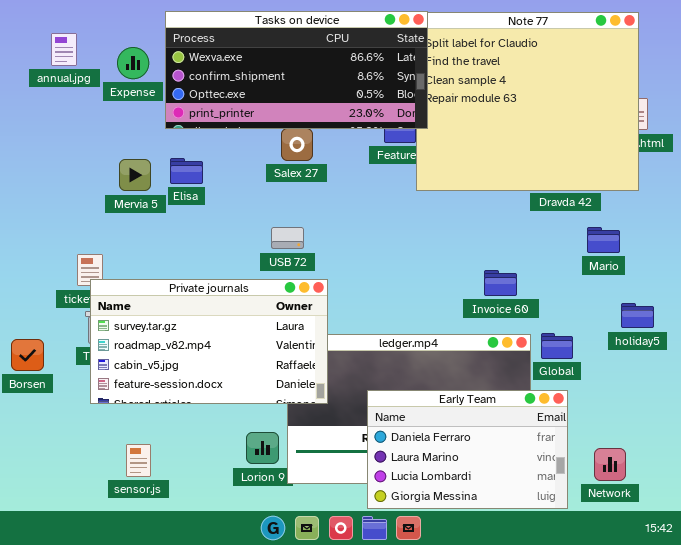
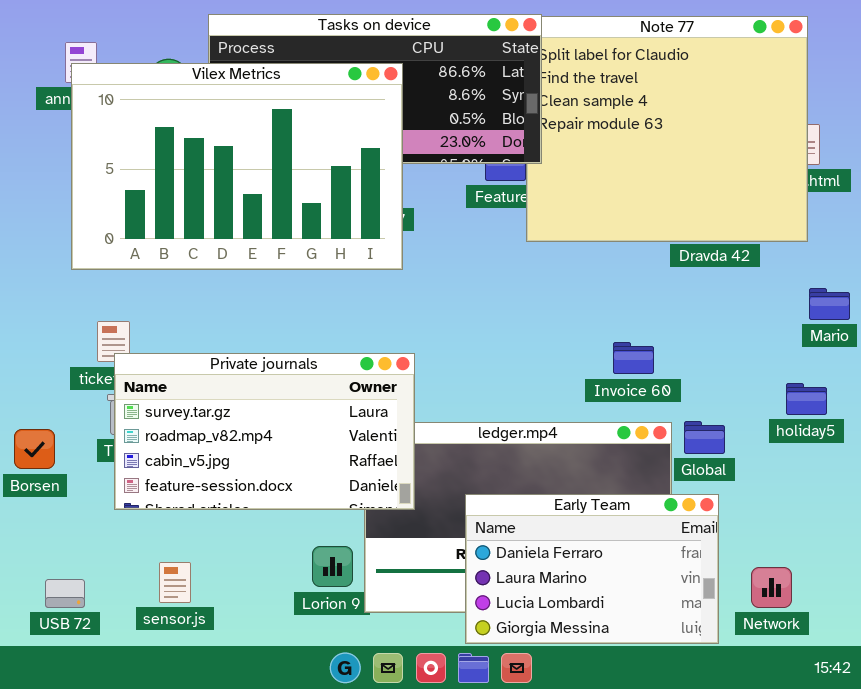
Vilex Metrics: none -> [71,63,403,270], opened
USB 72: [271,227,304,249] -> [45,579,85,608], moved
Mario: [587,227,620,253] -> [809,288,850,320], moved

